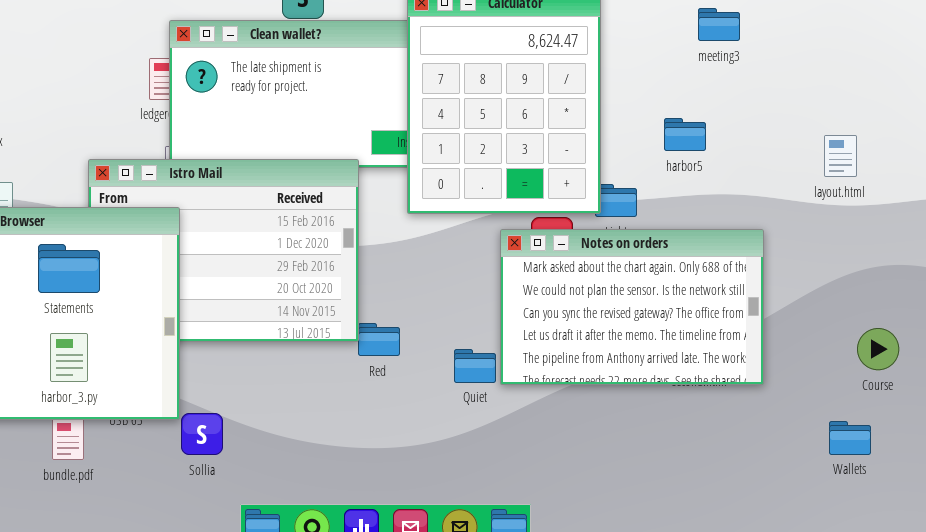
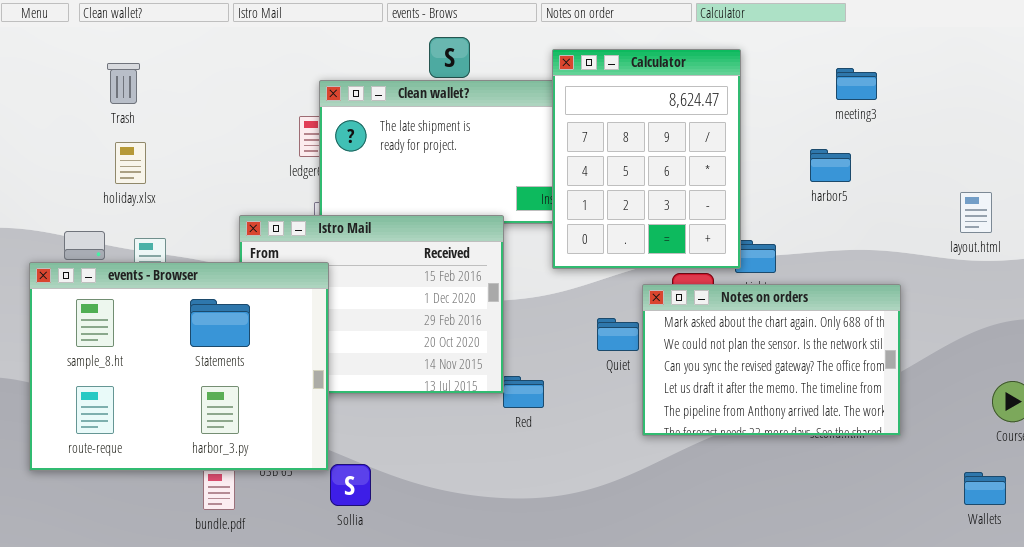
harbor5: [664,118,706,151] -> [810,149,851,182], moved
Quiet: [454,349,496,383] -> [597,318,639,351], moved

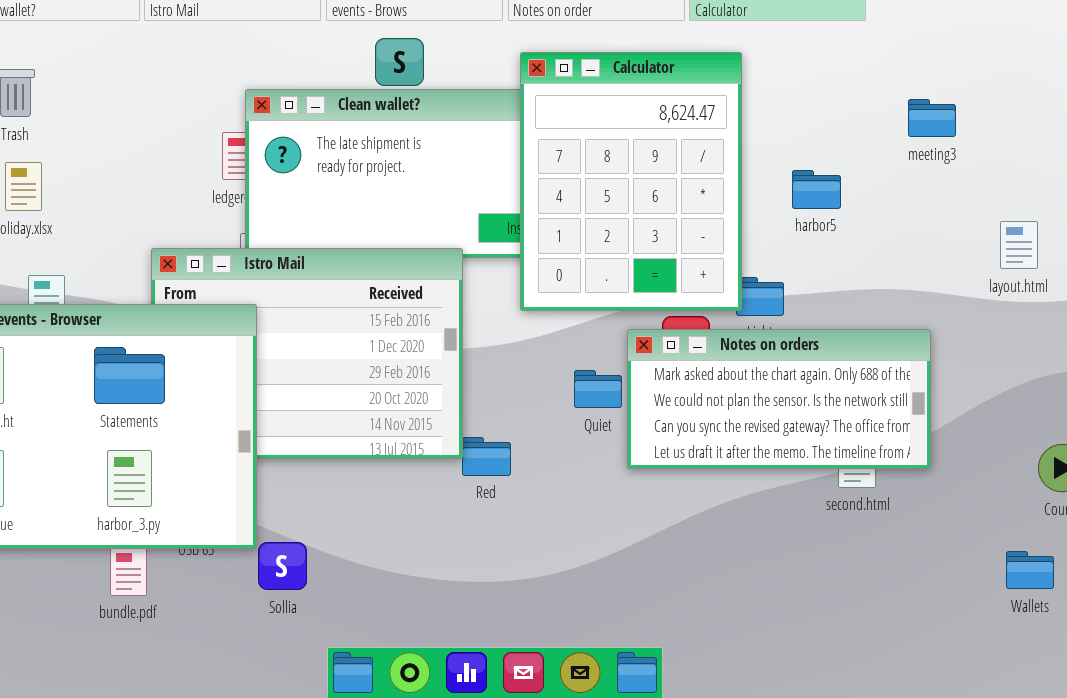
meeting3: [836,68,877,100] -> [908,99,956,137], moved
harbor5: [810,149,851,182] -> [792,170,841,209], moved
Notes on orders: [642,284,901,436] -> [627,329,931,469], resized

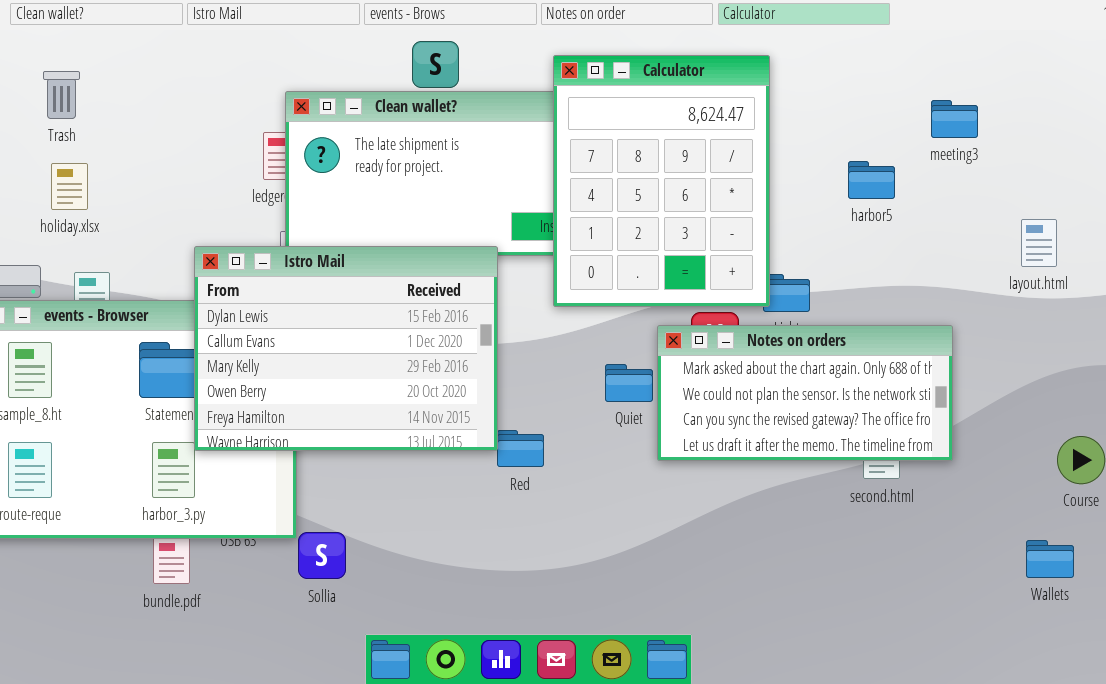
harbor5: [792,170,841,209] -> [848,161,895,199], moved
Istro Mail: [151,248,463,459] -> [194,246,498,451], raised

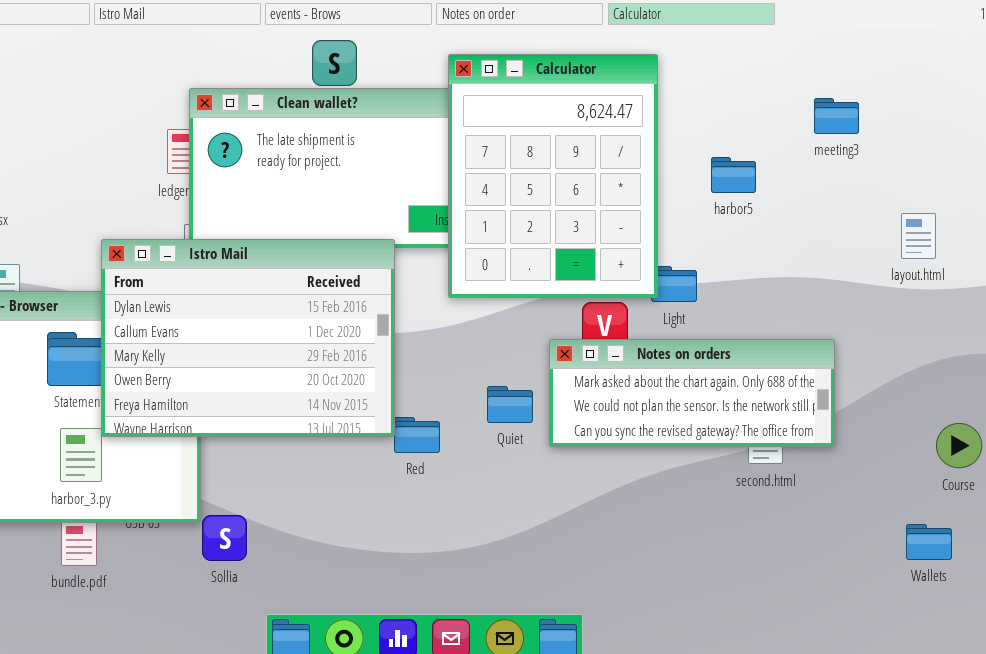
harbor5: [848,161,895,199] -> [711,157,756,193], moved
Notes on orders: [657,325,953,461] -> [549,339,835,447], resized
Quiet: [605,364,653,402] -> [487,386,533,423], moved

